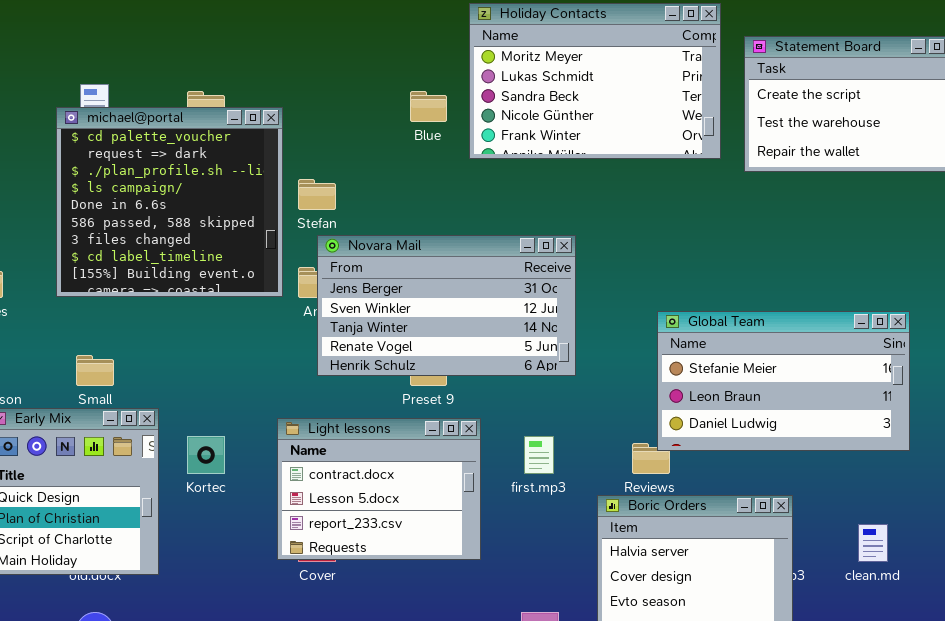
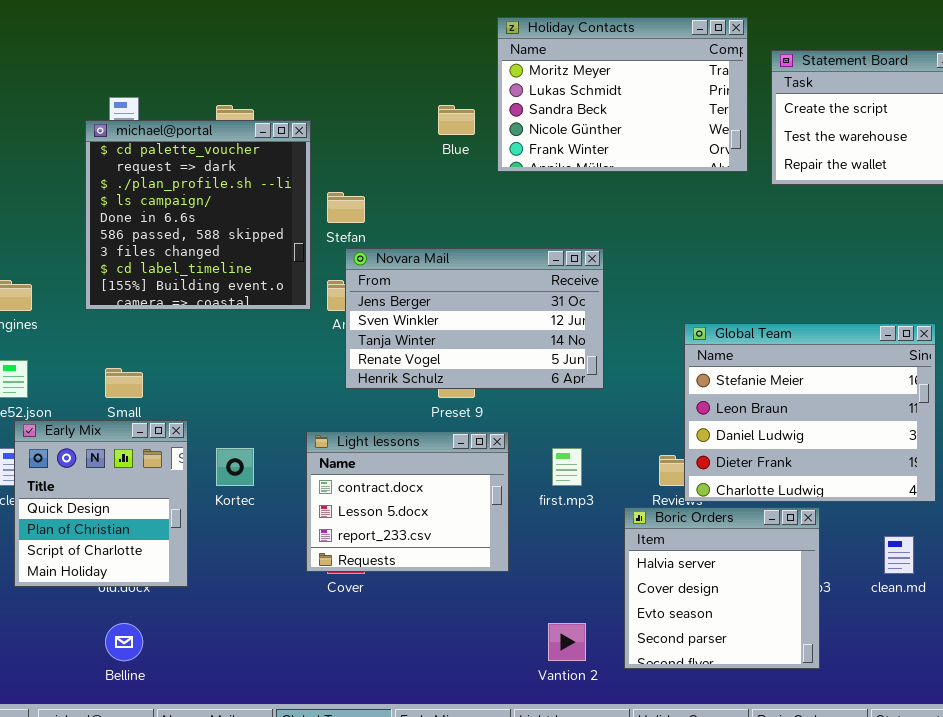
Global Team: [657,311,910,451] -> [684,323,936,502], resized

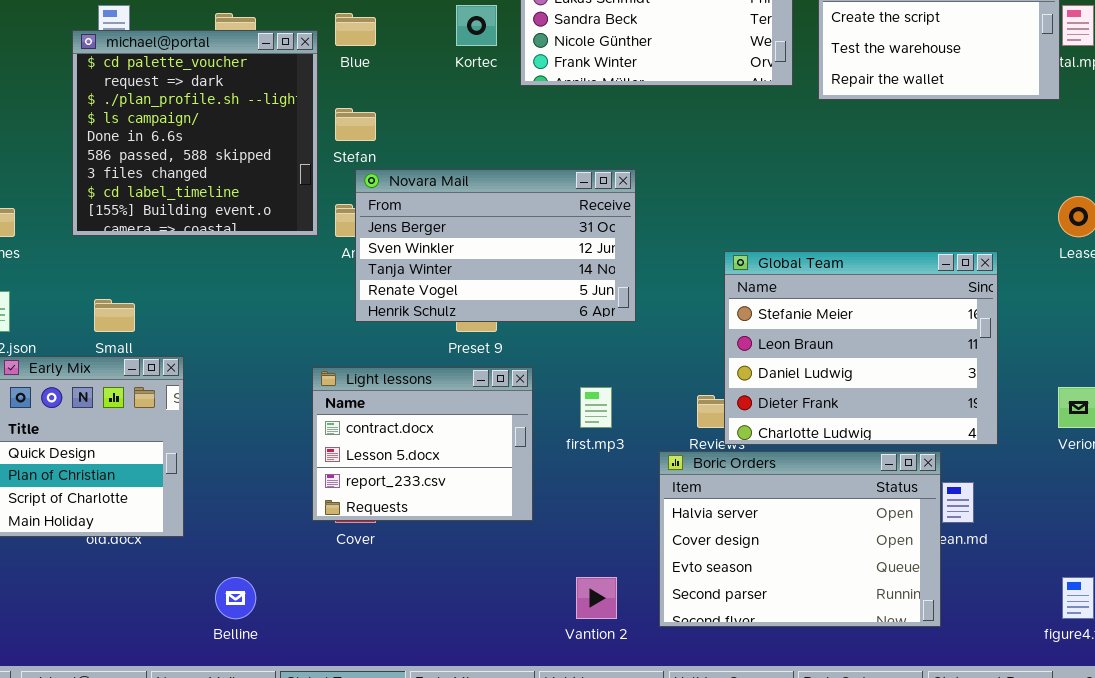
Blue: [438,105,475,135] -> [335,13,376,46], moved
Kortec: [216,448,254,486] -> [456,5,497,46], moved
Boric Orders: [624,507,820,669] -> [659,451,941,627], resized
Belline: [105,623,143,661] -> [215,577,256,619], moved

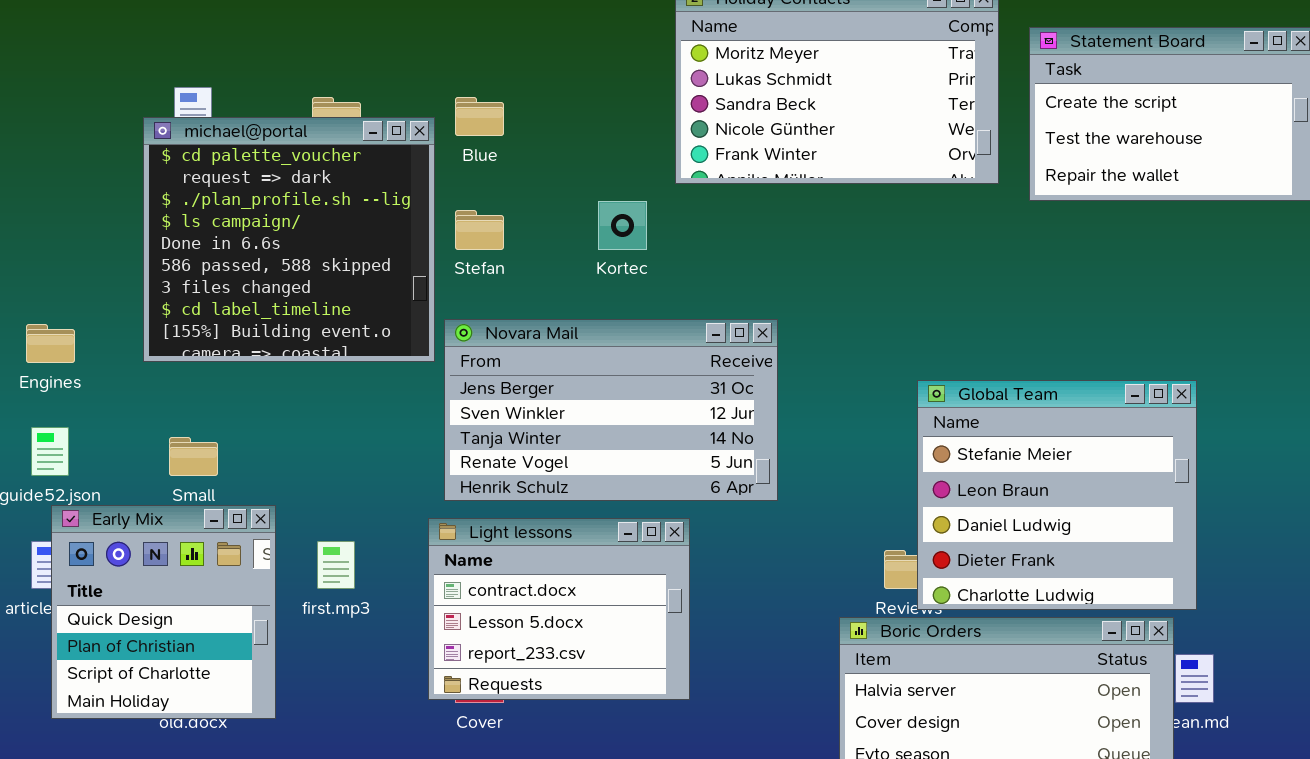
Kortec: [456,5,497,46] -> [598,201,647,250], moved
Novara Mail: [355,169,636,322] -> [444,319,778,501], moved
Global Team: [724,251,998,445] -> [917,380,1197,610], resized
first.mp3: [580,387,612,428] -> [317,541,355,589], moved

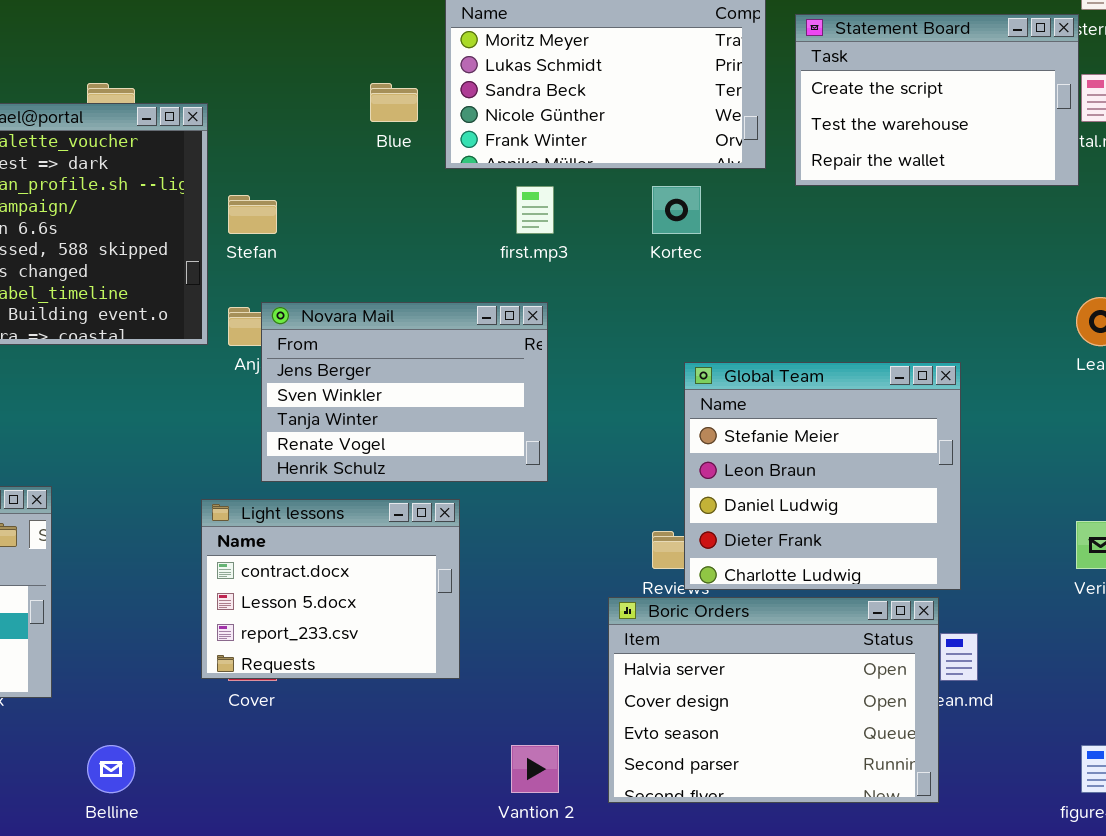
Blue: [455,97,504,136] -> [370,83,418,122], moved
Kortec: [598,201,647,250] -> [652,186,701,234], moved
Novara Mail: [444,319,778,501] -> [261,302,548,482], resized
first.mp3: [317,541,355,589] -> [516,186,554,234], moved

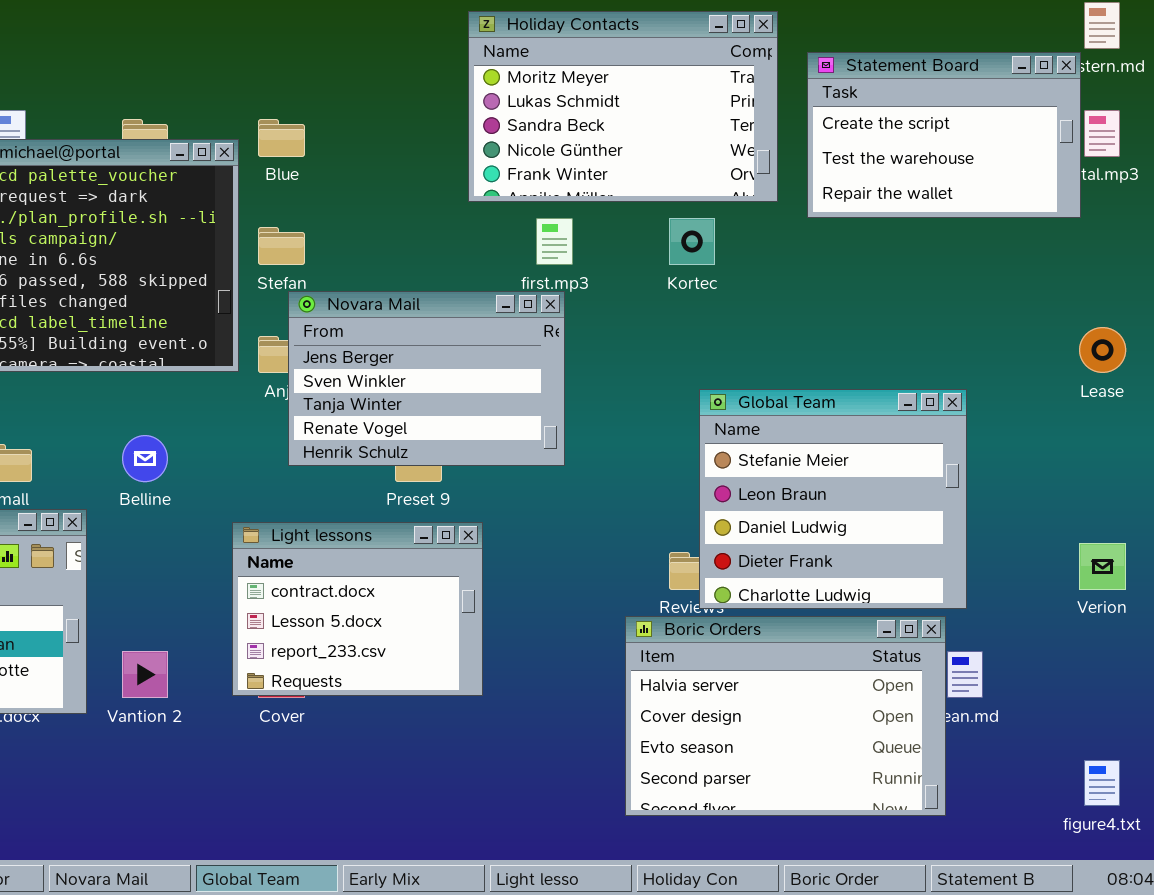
Blue: [370,83,418,122] -> [258,119,305,157], moved
Novara Mail: [261,302,548,482] -> [288,291,565,466], moved
Belline: [87,745,135,793] -> [122,435,168,482], moved
Vantion 2: [511,745,559,793] -> [122,651,168,698], moved

